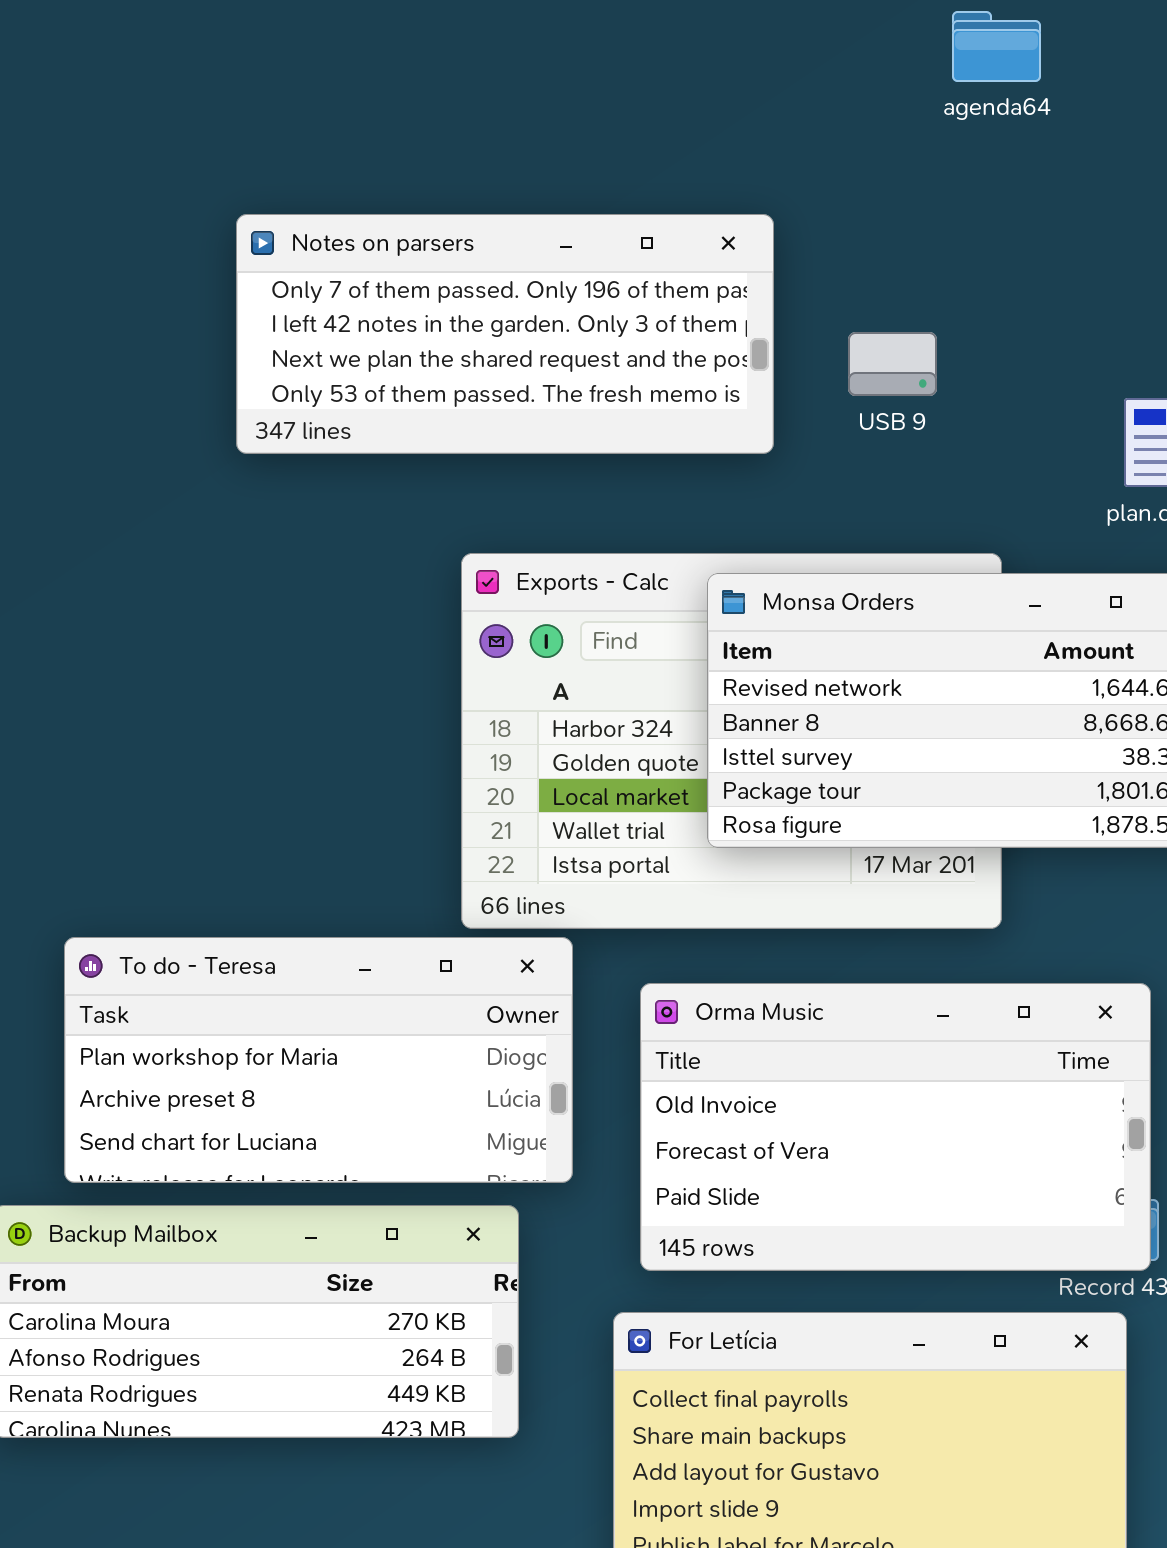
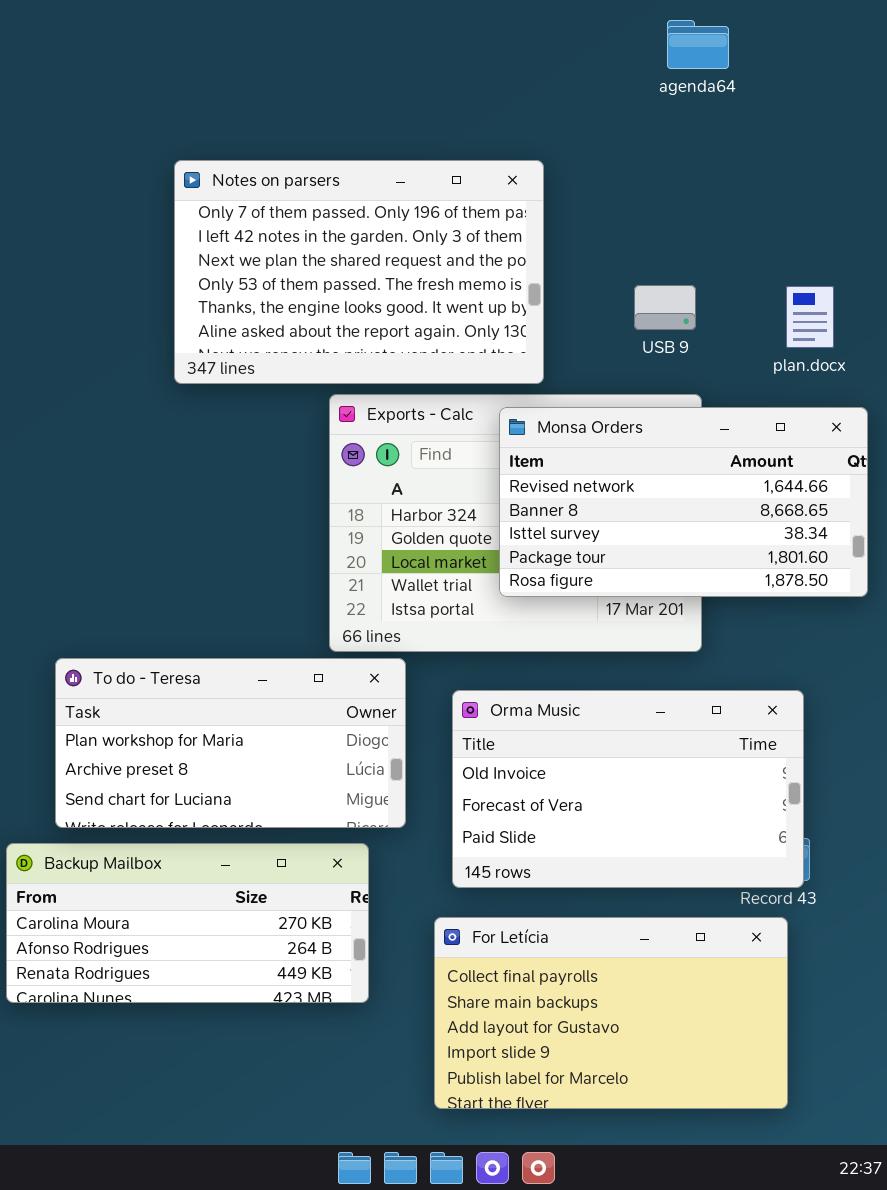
Notes on parsers: [236,214,774,454] -> [174,160,544,384], resized
USB 9: [848,332,937,396] -> [634,285,696,330], moved

